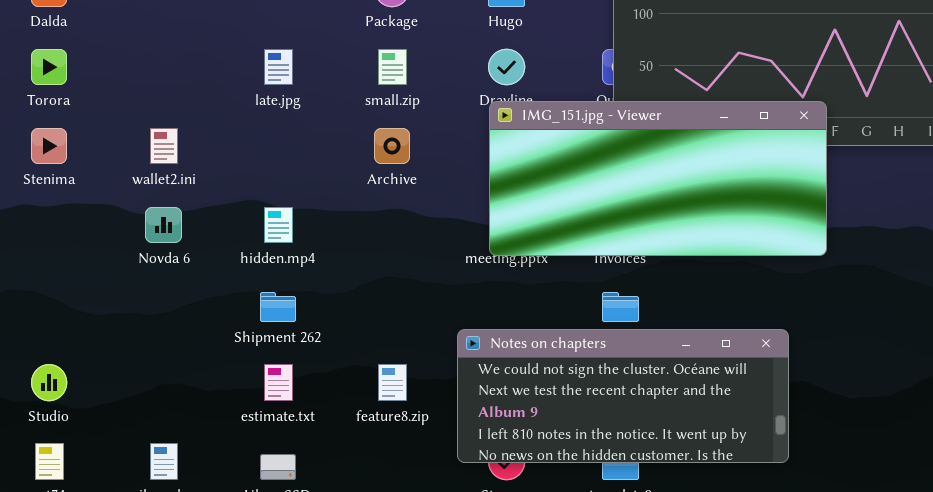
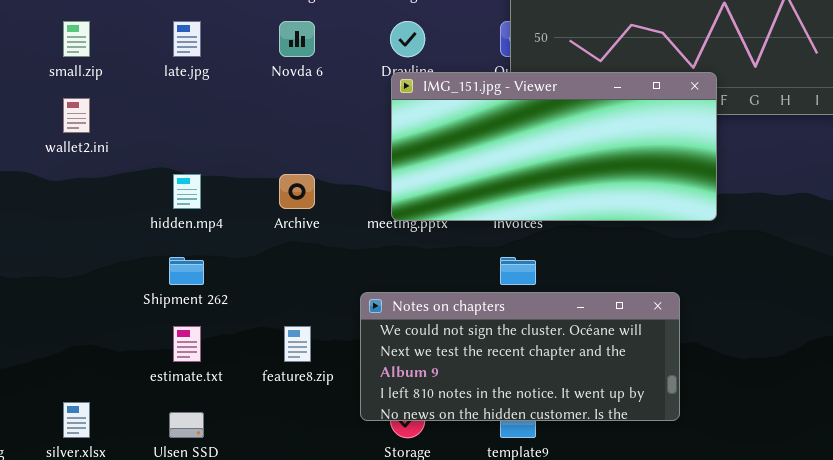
small.zip: [378,49,407,85] -> [63,21,90,57], moved
Archive: [374,128,410,164] -> [279,174,315,209], moved
Novda 6: [145,207,182,243] -> [279,21,315,57], moved

